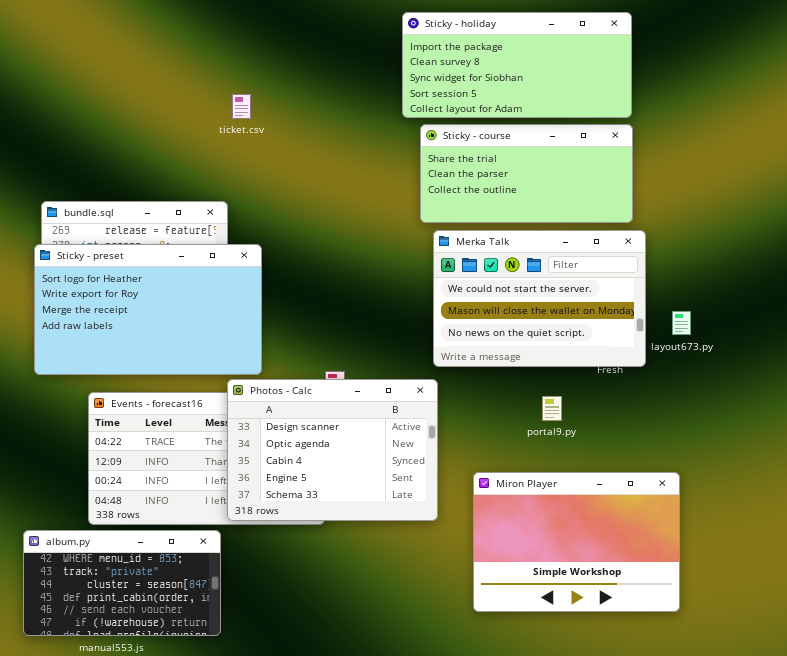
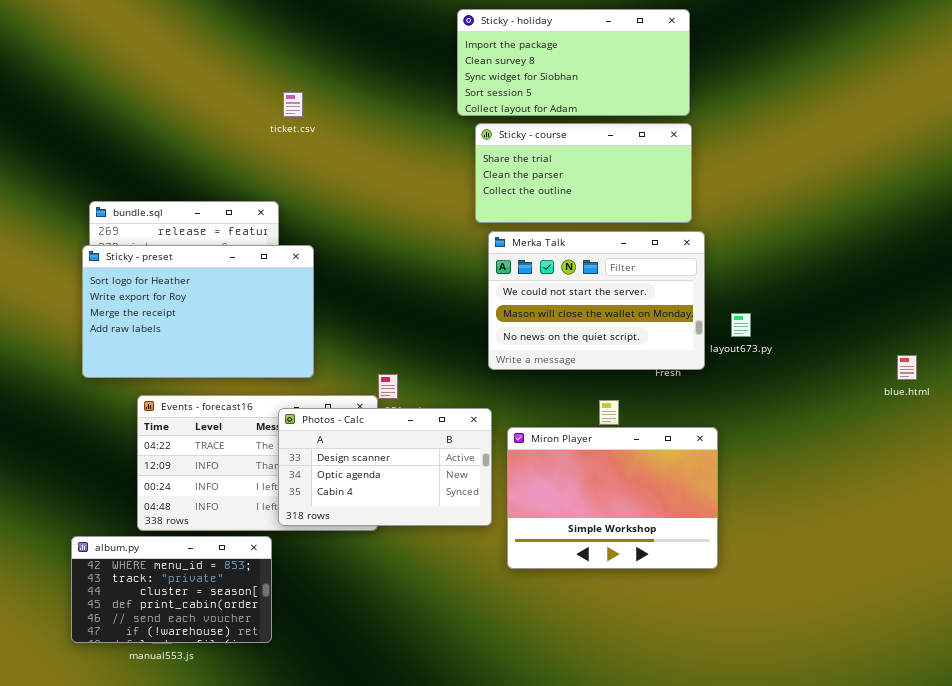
Photos - Calc: [227,379,438,521] -> [278,408,492,526], resized
Miron Player: [473,472,680,612] -> [507,427,718,569], moved

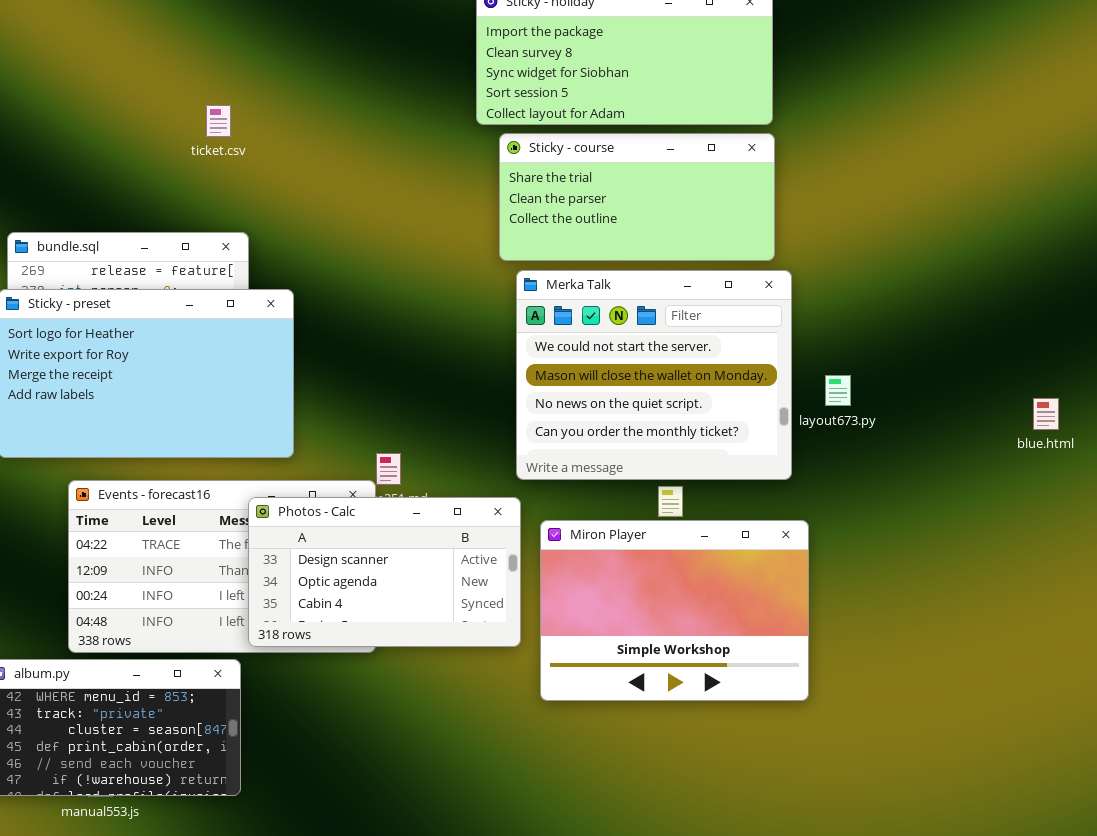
ticket.csv: [283,92,303,117] -> [206,105,231,137], moved
Merka Talk: [488,231,705,370] -> [516,270,792,480], resized
blue.html: [897,355,917,380] -> [1033,398,1059,430], moved

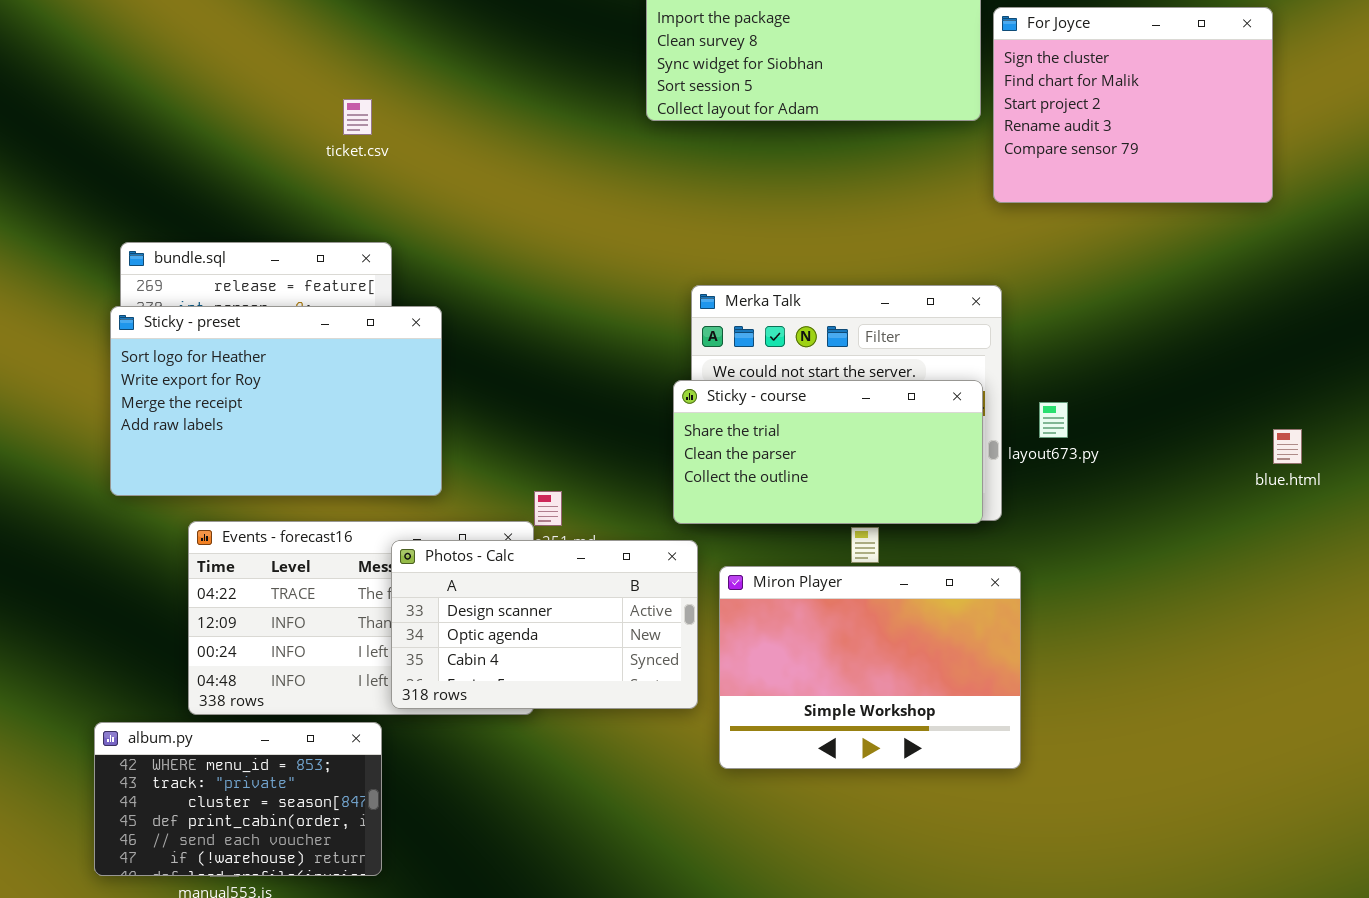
For Joyce: none -> [993,7,1273,203], opened
Sticky - course: [499,133,775,261] -> [673,380,983,524], moved

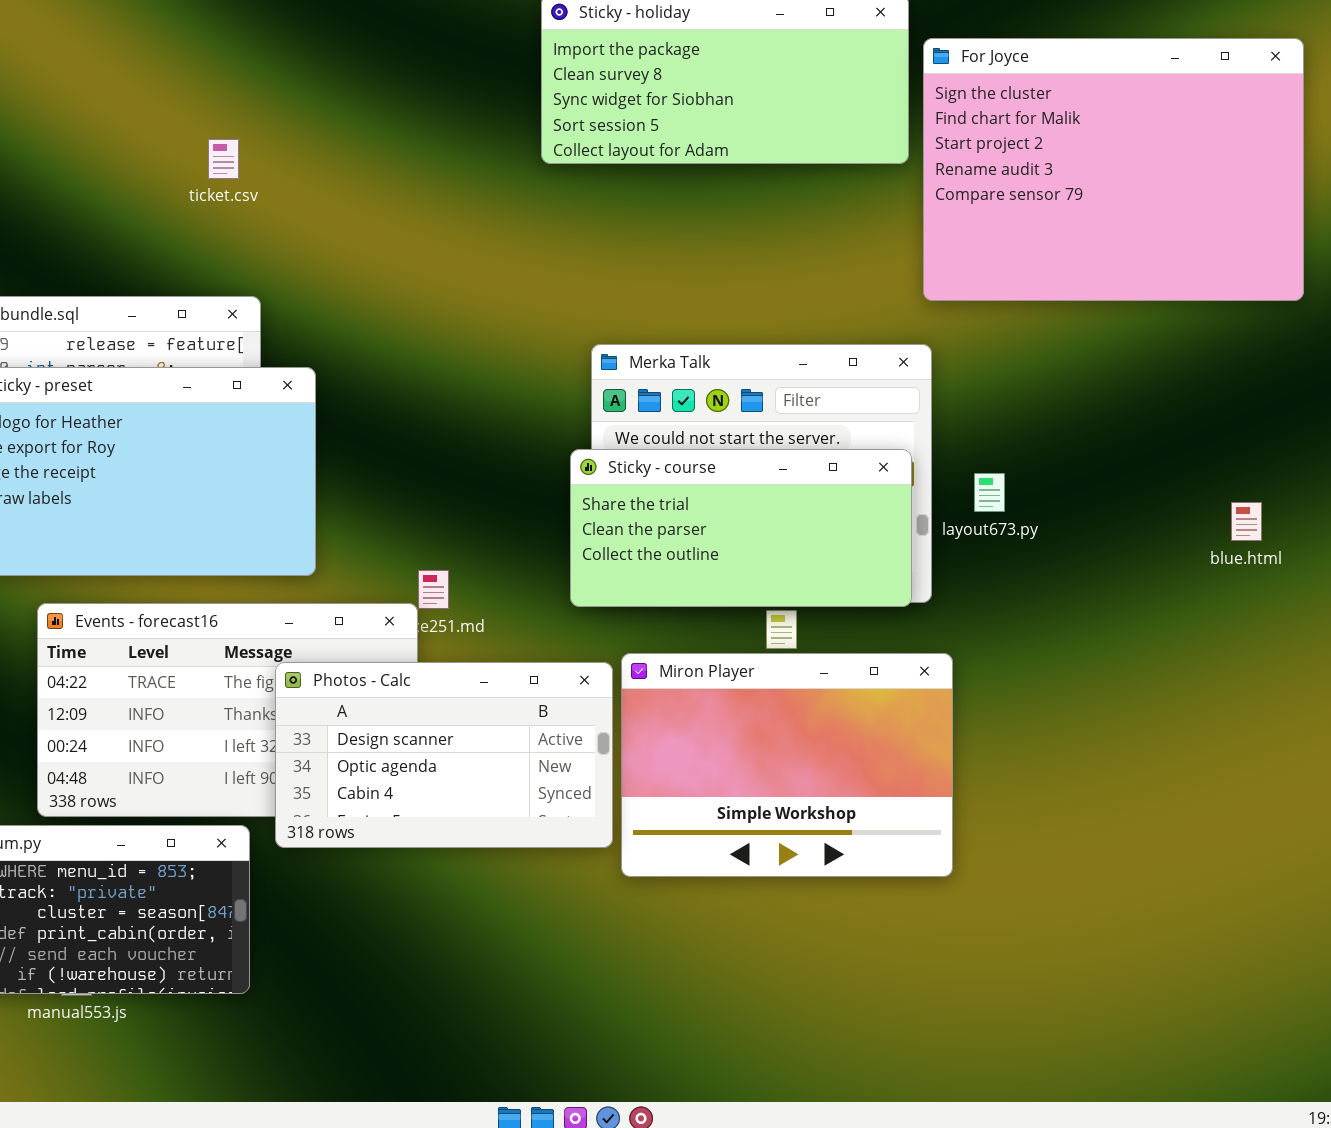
For Joyce: [993,7,1273,203] -> [923,38,1304,301], resized
Photos - Calc: [391,540,698,709] -> [275,662,613,848], moved

